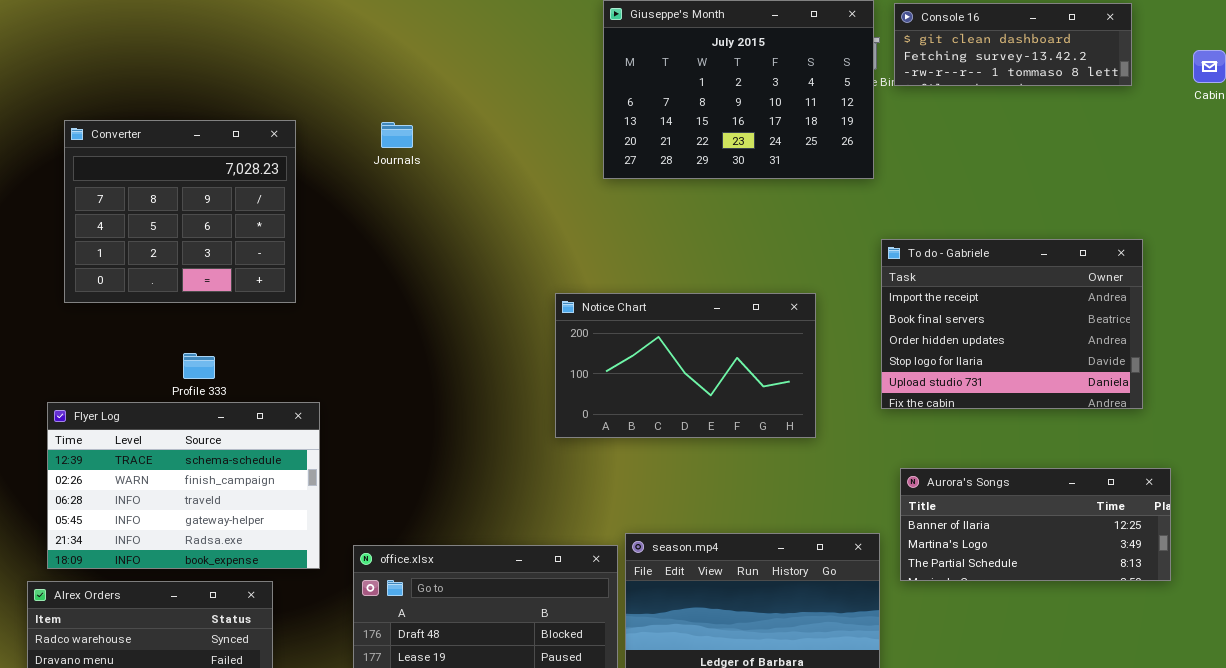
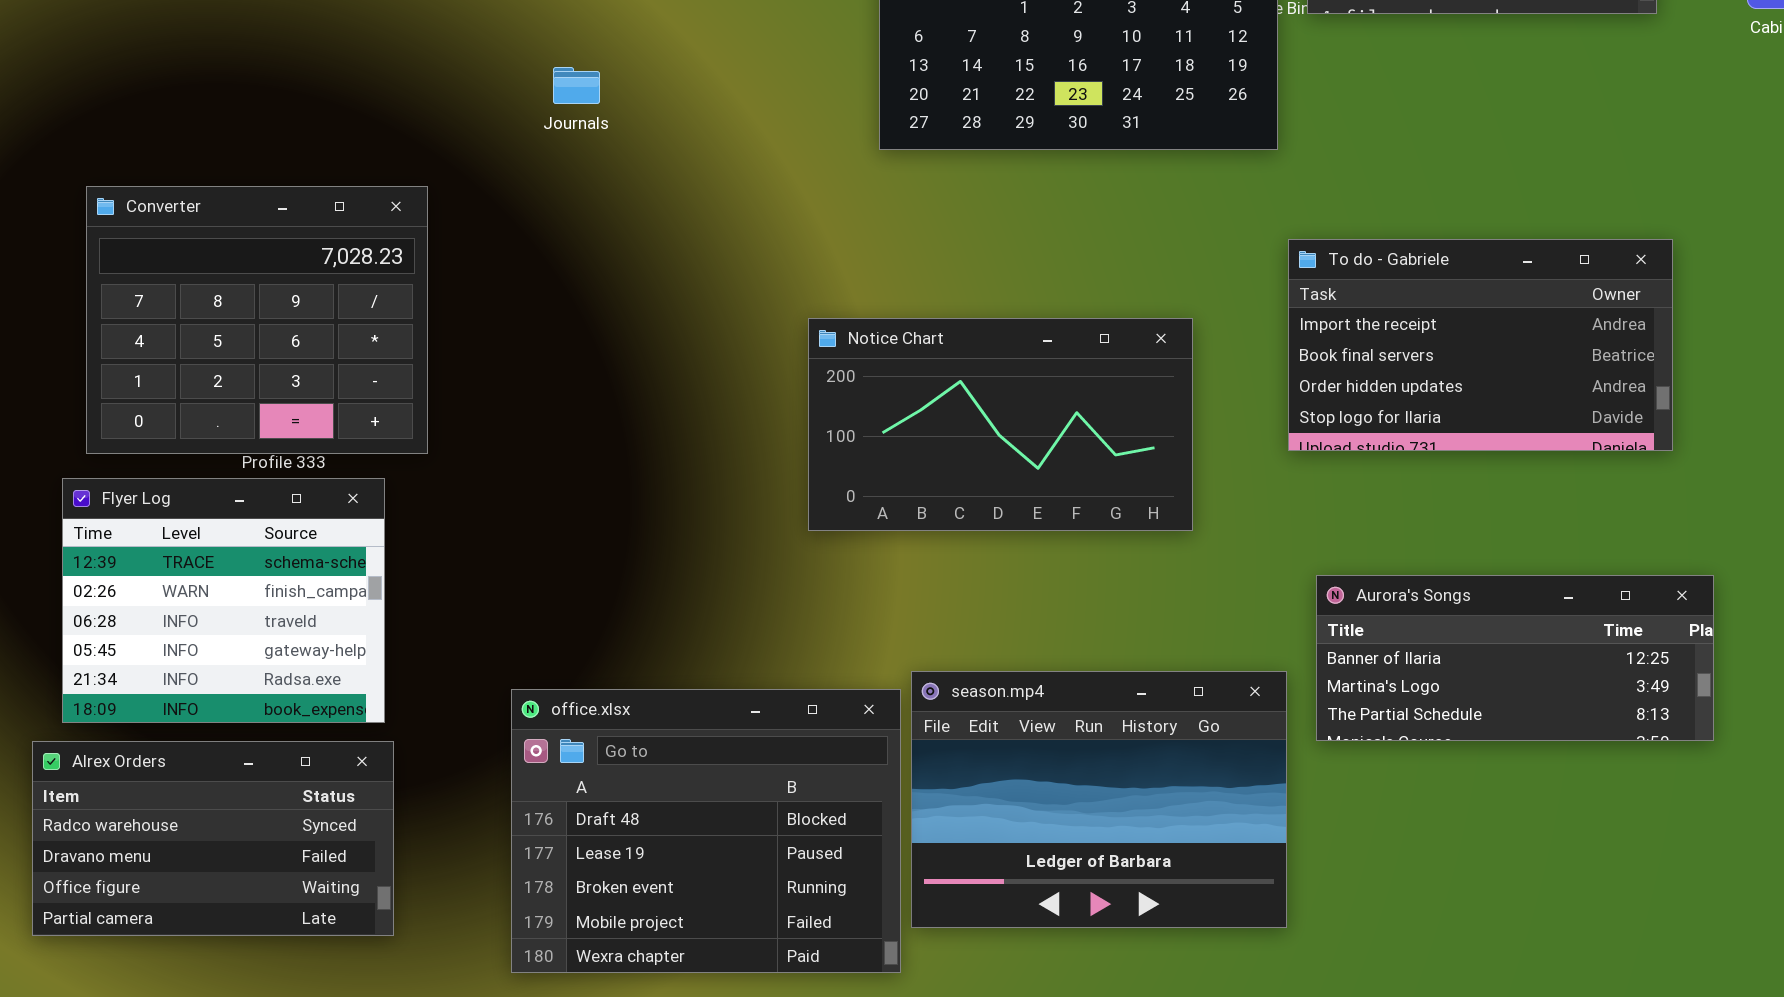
Converter: [64,120,296,303] -> [86,186,428,454], moved
To do - Gabriele: [881,239,1143,409] -> [1288,239,1673,451], resized
Flyer Log: [47,402,320,569] -> [62,478,385,723], resized

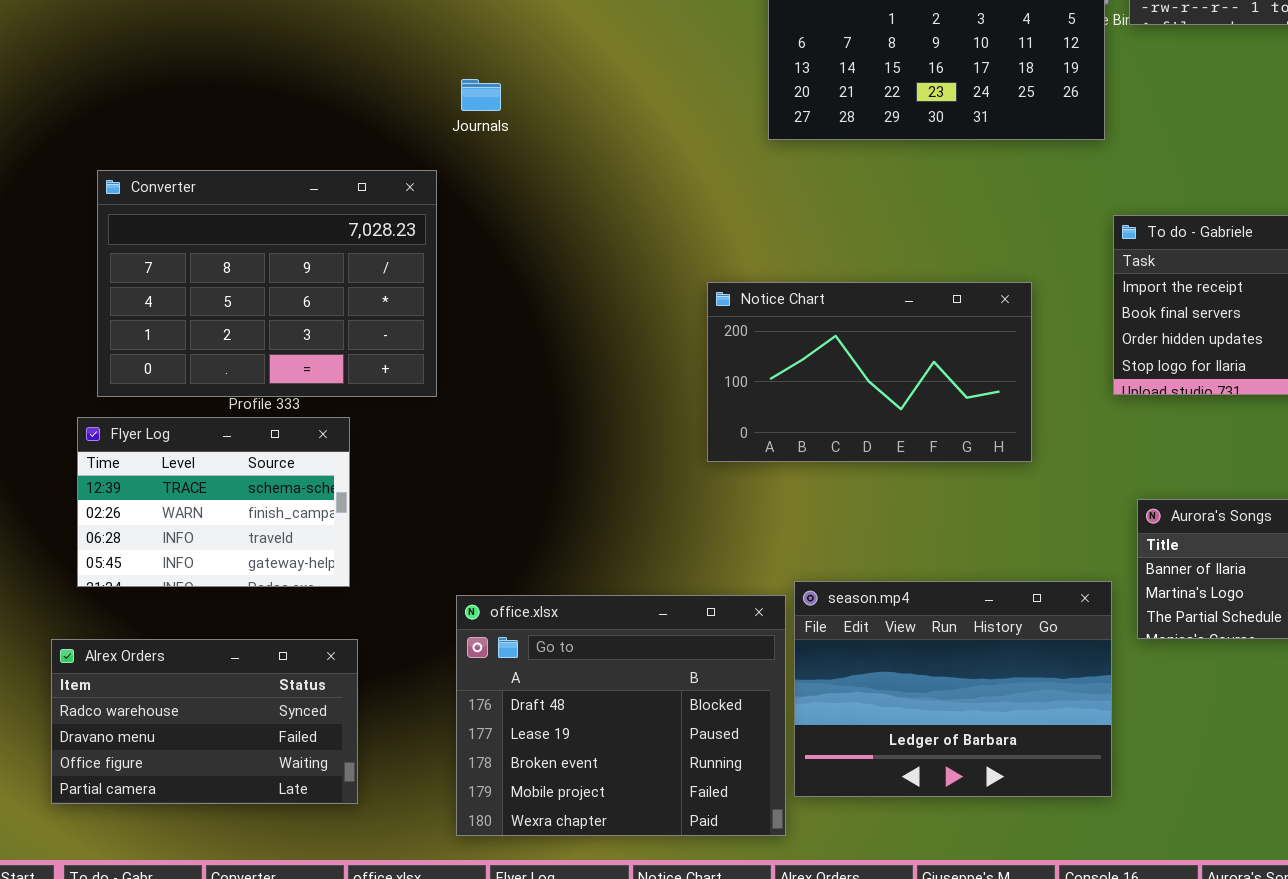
Journals: [553,67,600,104] -> [461,79,501,111], moved
Converter: [86,186,428,454] -> [97,170,437,397], resized
Flyer Log: [62,478,385,723] -> [77,417,350,587], resized

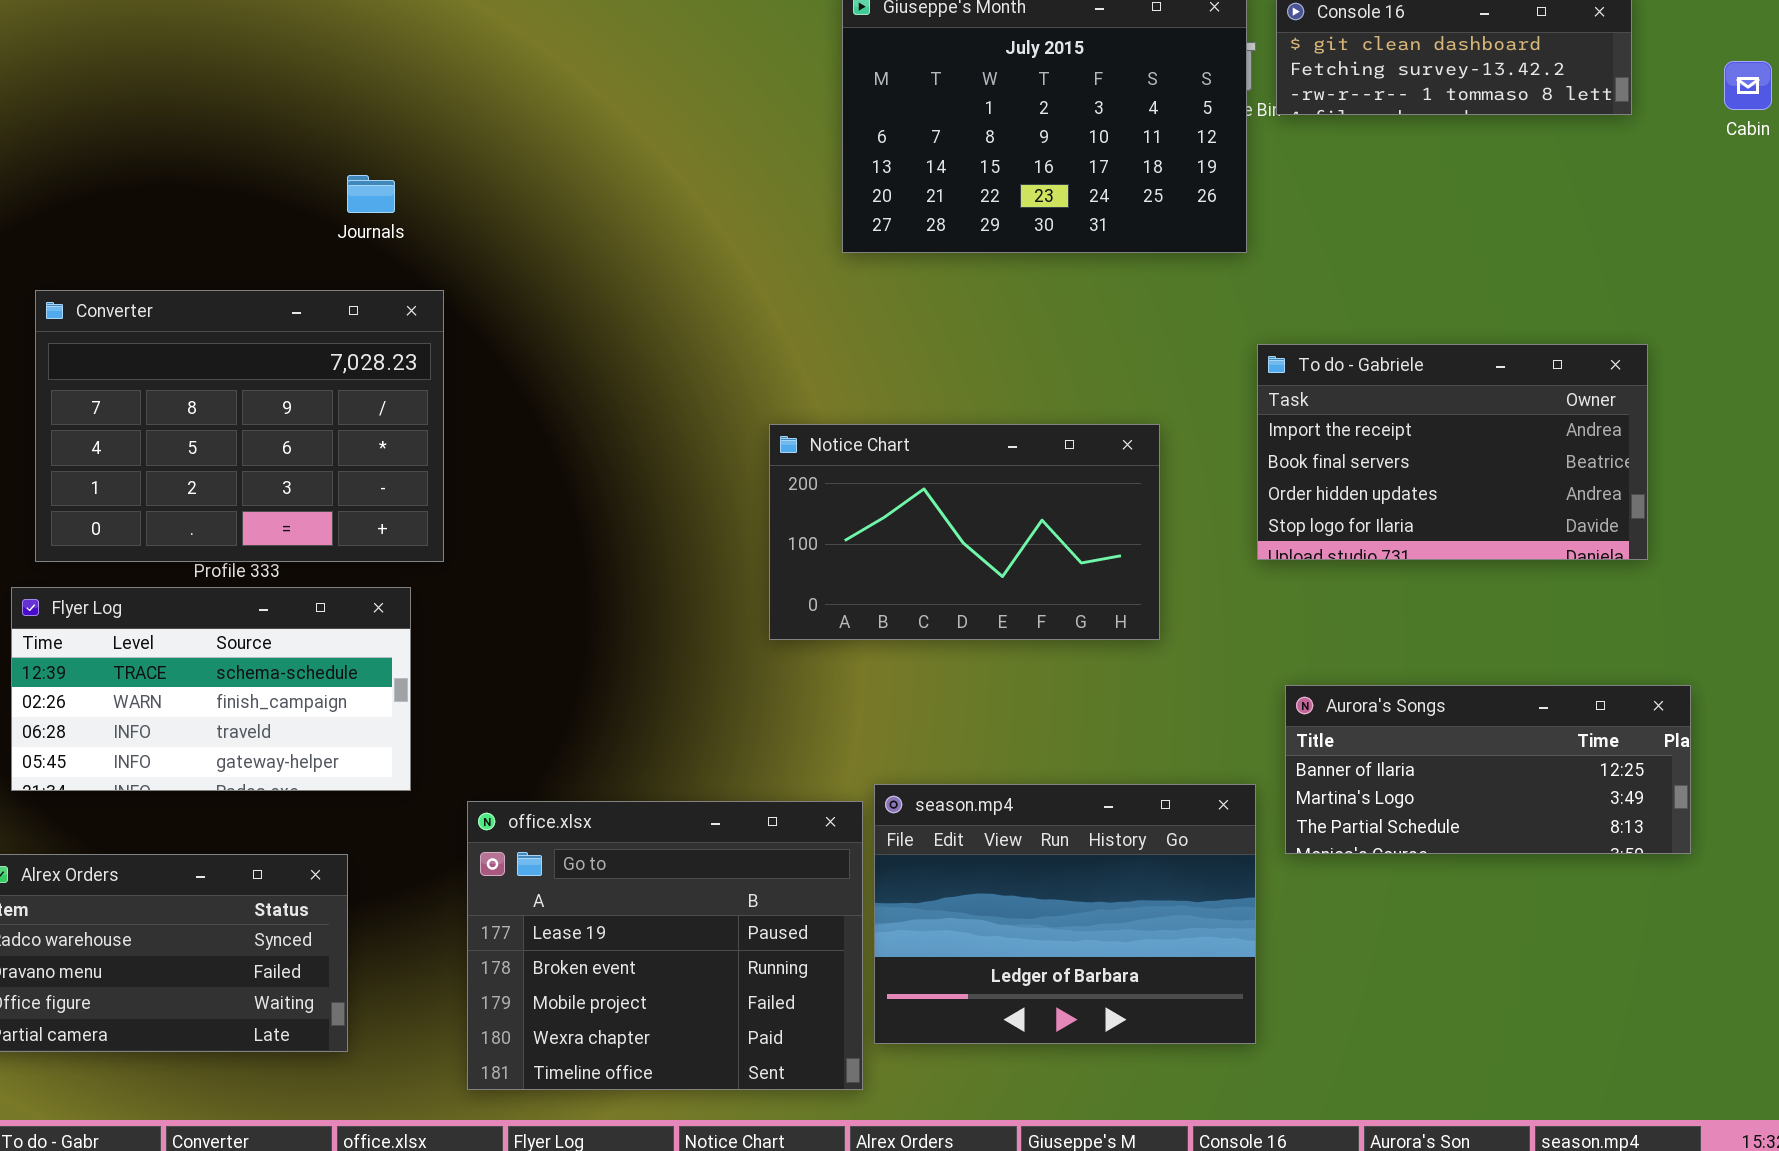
Journals: [461,79,501,111] -> [347,175,395,213], moved
Flyer Log: [77,417,350,587] -> [11,587,411,791], resized
office.xlsx: [456,595,786,836] -> [467,801,863,1090], scrolled down 1 row

